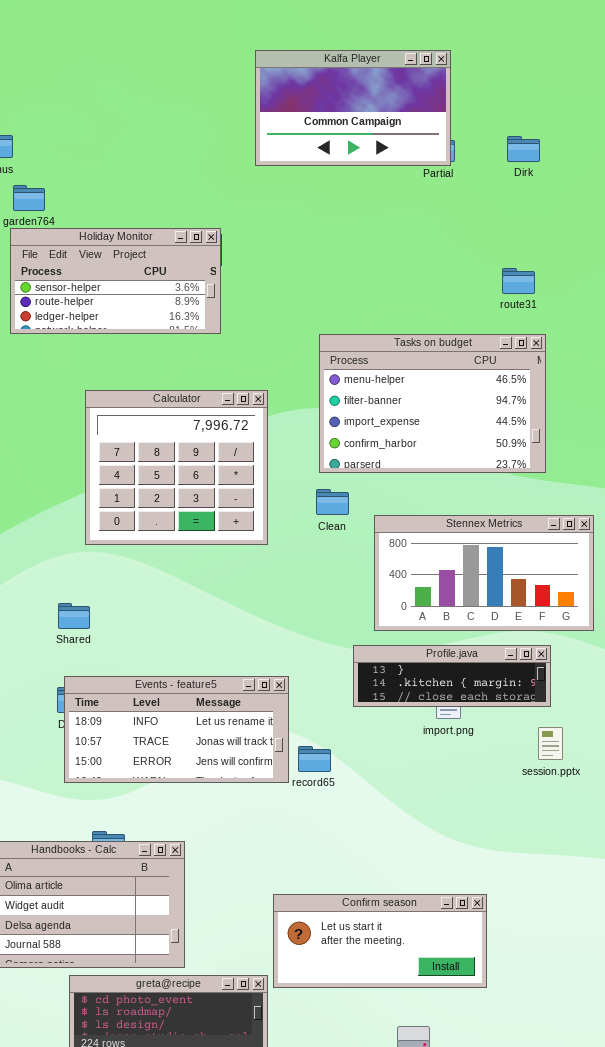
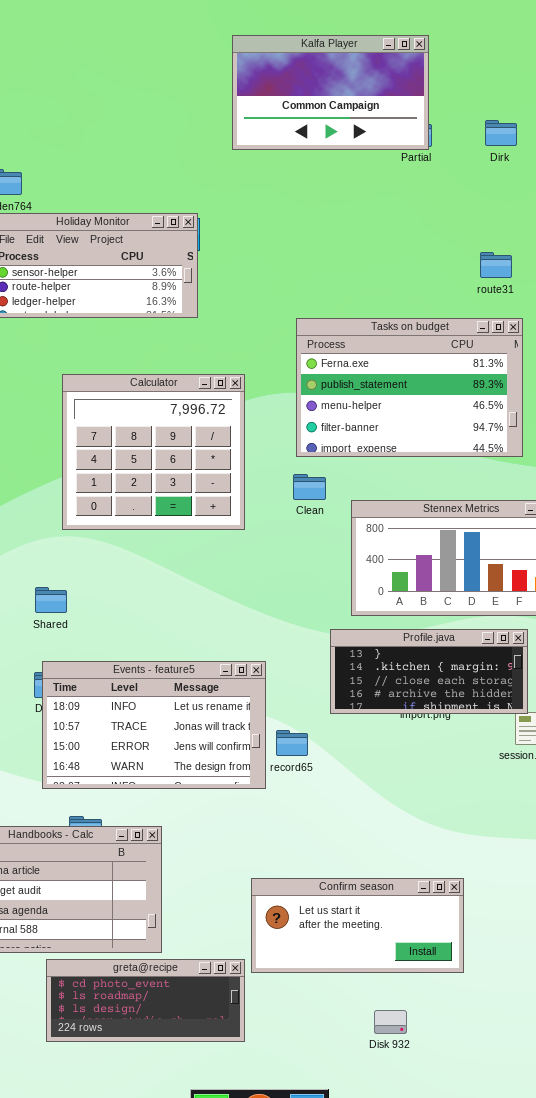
Tasks on budget: [319,334,546,473] -> [296,318,523,457], scrolled up 2 rows
Profile.java: [353,645,551,707] -> [330,629,528,714], resized
Events - feature5: [64,676,289,783] -> [42,661,266,789], resized

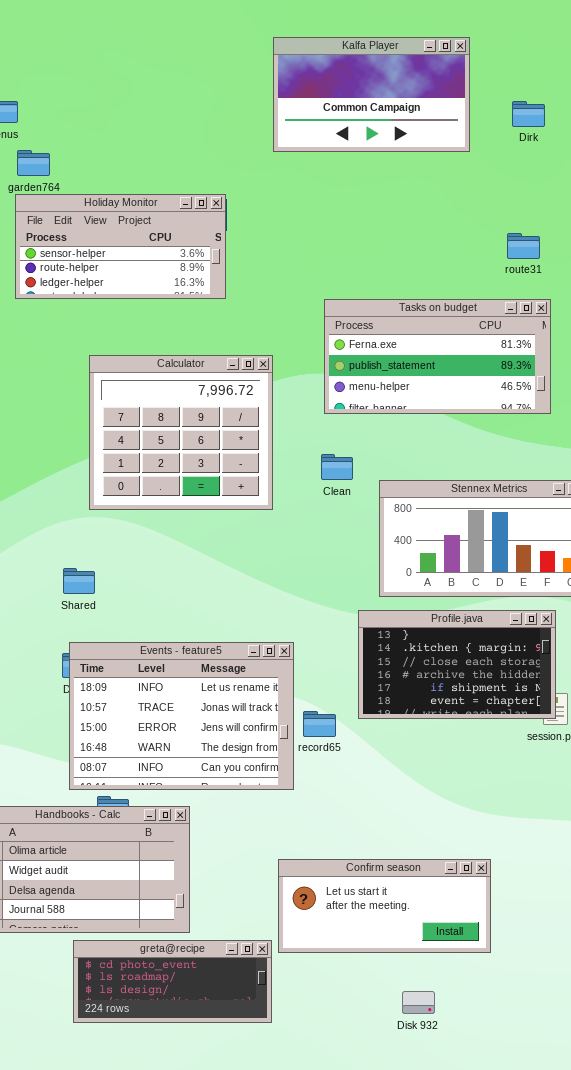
Kalfa Player: [232,35,429,150] -> [273,37,470,152], moved
Tasks on budget: [296,318,523,457] -> [324,299,551,414], resized
Profile.java: [330,629,528,714] -> [358,610,556,719], resized
Events - feature5: [42,661,266,789] -> [69,642,294,790], resized

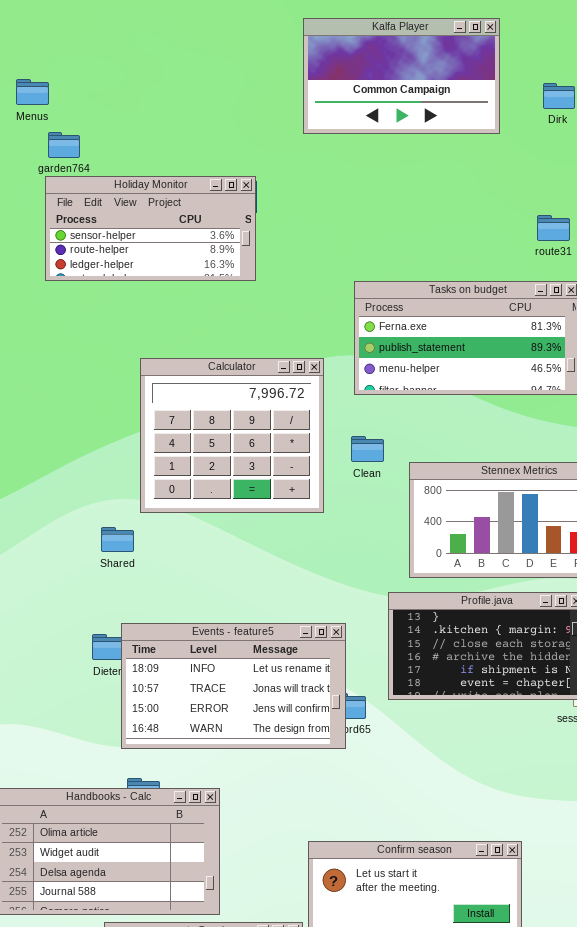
Calculator: [89,355,273,510] -> [140,358,324,513], moved
Shared: [63,568,95,594] -> [101,527,134,552], moved
Events - feature5: [69,642,294,790] -> [121,623,346,749], moved, resized

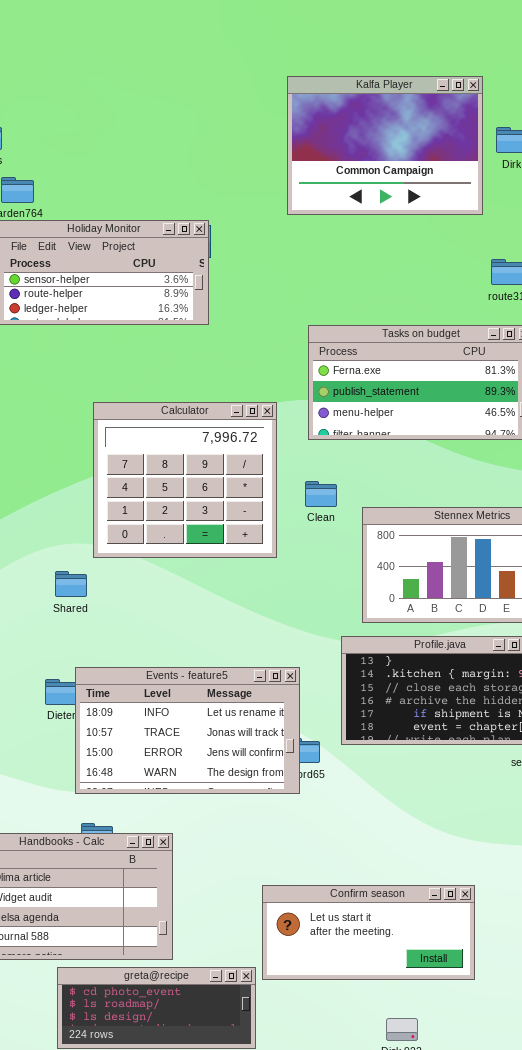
Kalfa Player: [303,18,500,134] -> [287,76,483,215], moved, resized

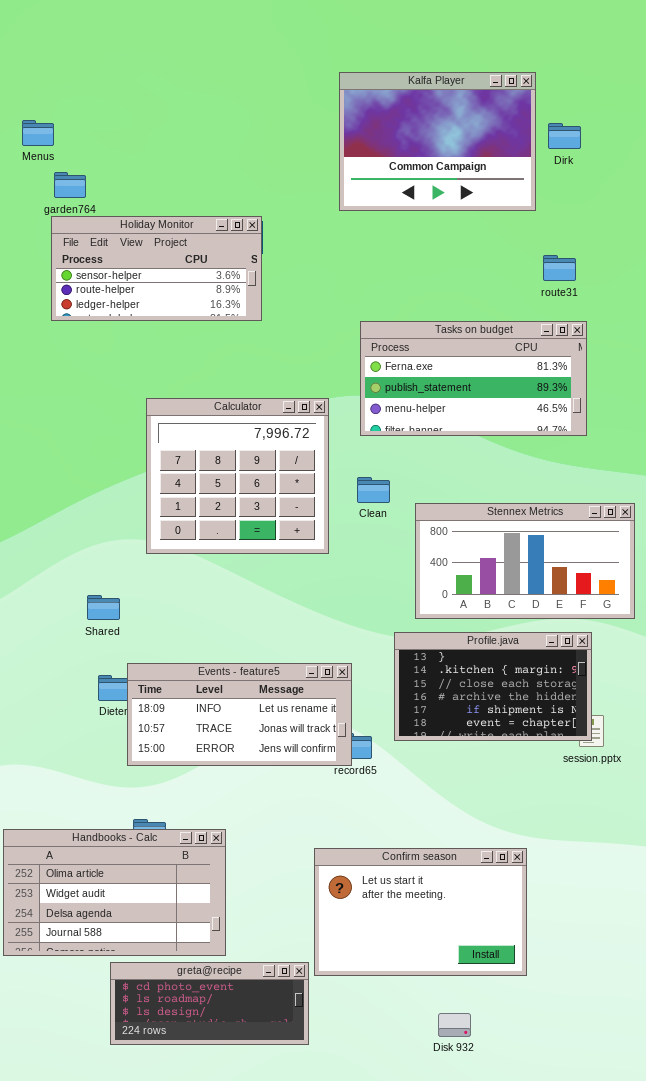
Shared: [55,571,87,597] -> [87,595,120,620], moved
Events - feature5: [75,667,300,794] -> [127,663,352,766], resized
Confirm season: [262,885,475,980] -> [314,848,527,976], resized

